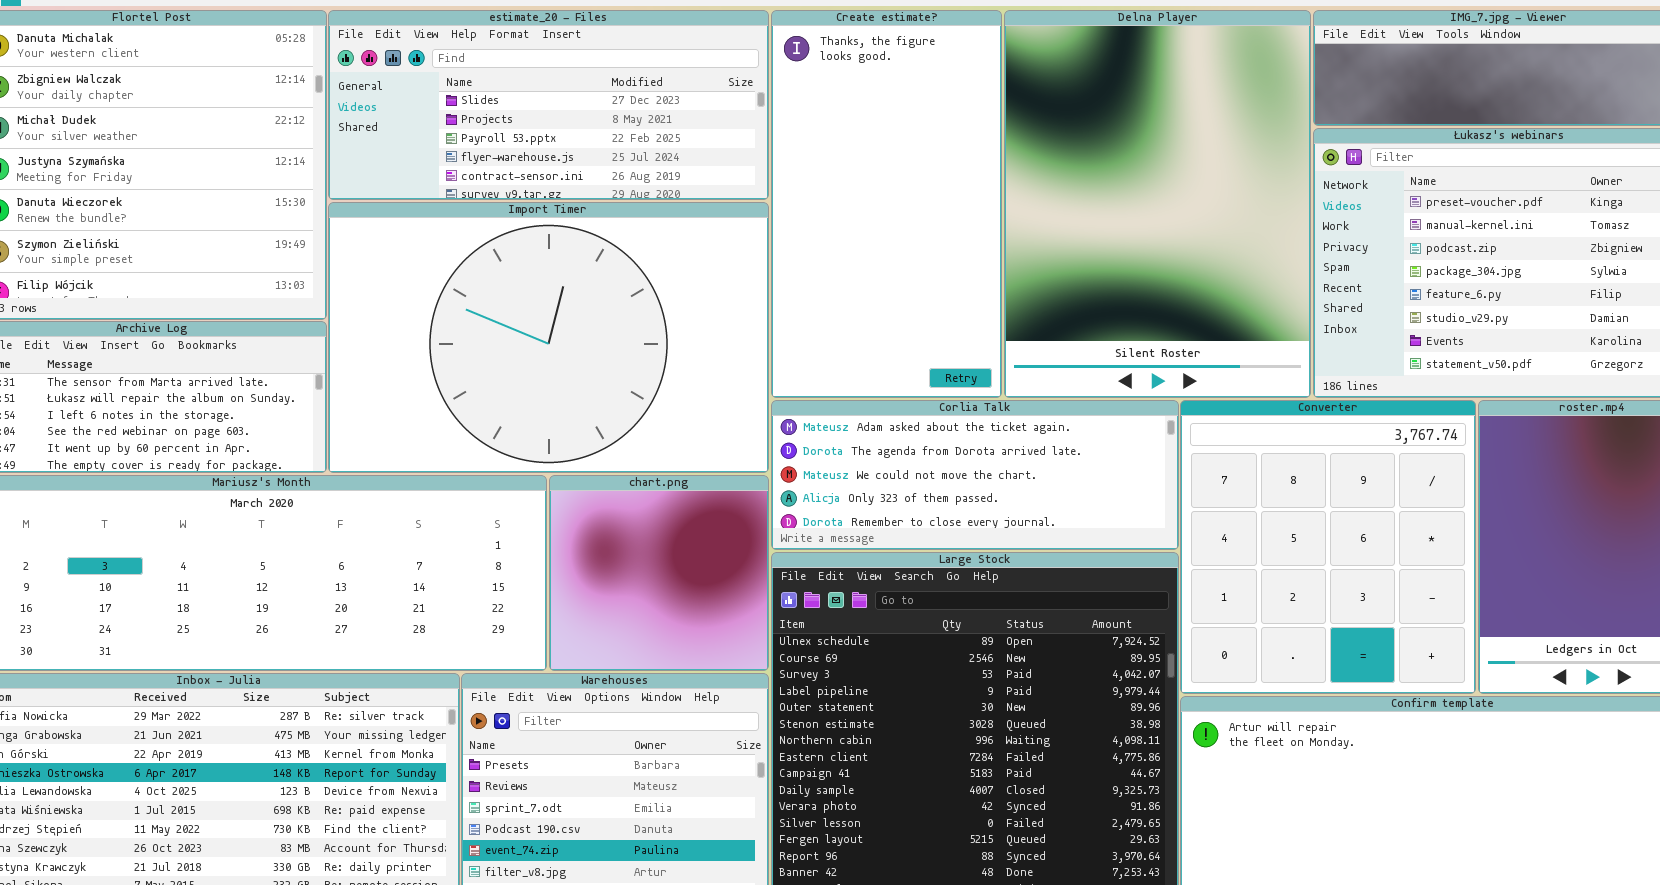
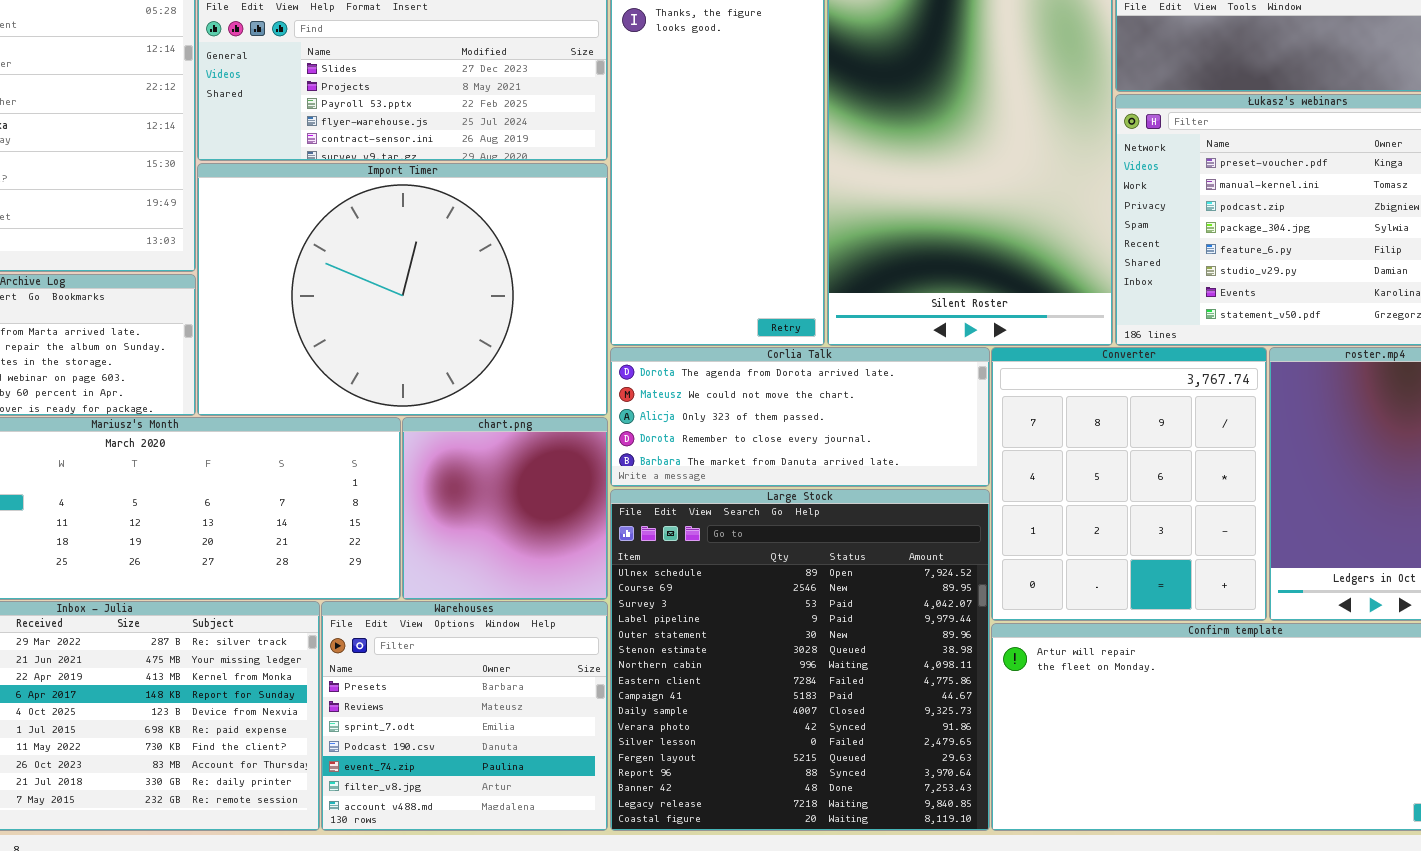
Corlia Talk: [771,400,1179,550] -> [610,347,990,487], scrolled down 1 row

